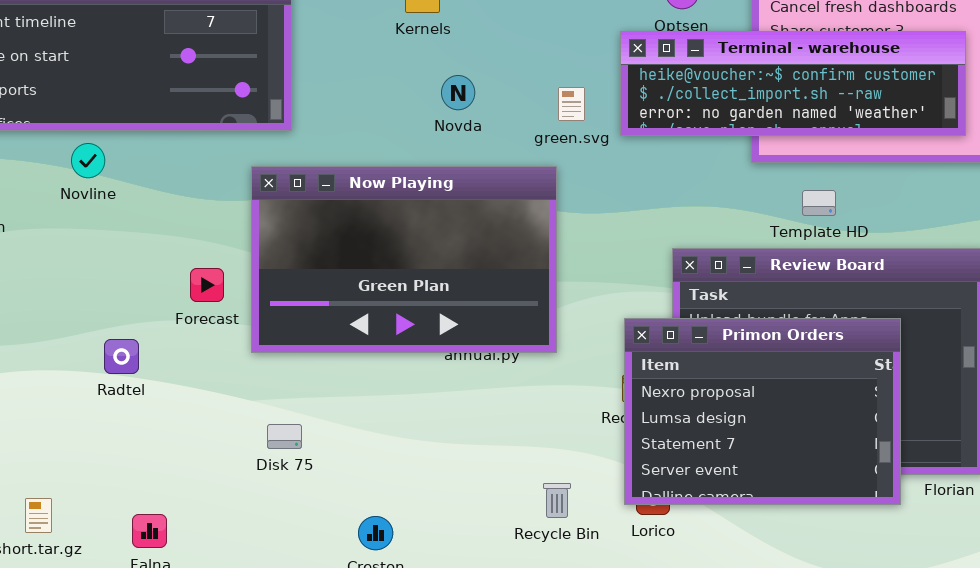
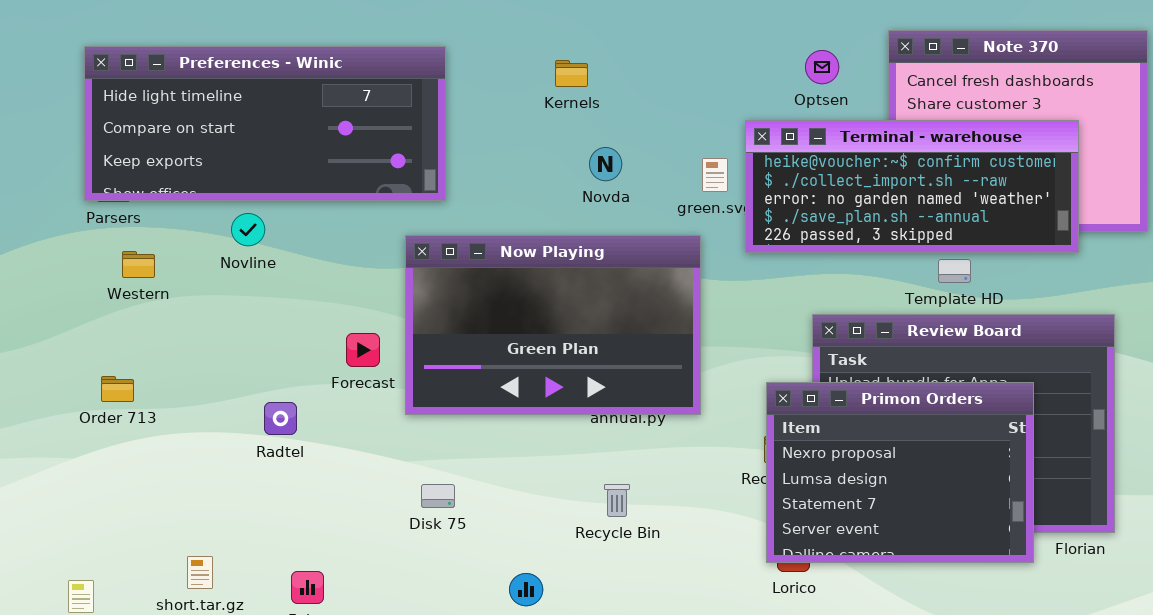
Terminal - warehouse: [620,31,966,136] -> [745,120,1079,253], moved, resized
Recycle Bin: [543,483,571,518] -> [604,484,630,517], moved

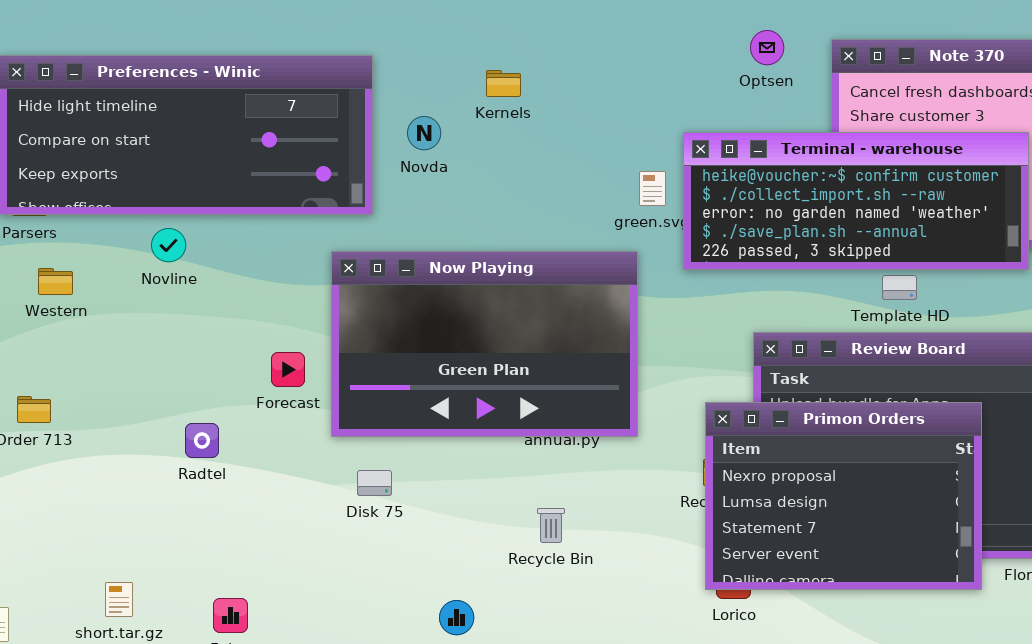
Optsen: [805,50,839,84] -> [750,30,784,65], moved
Novda: [589,147,622,181] -> [407,116,441,150], moved
Disk 75: [421,484,455,508] -> [357,470,392,496], moved

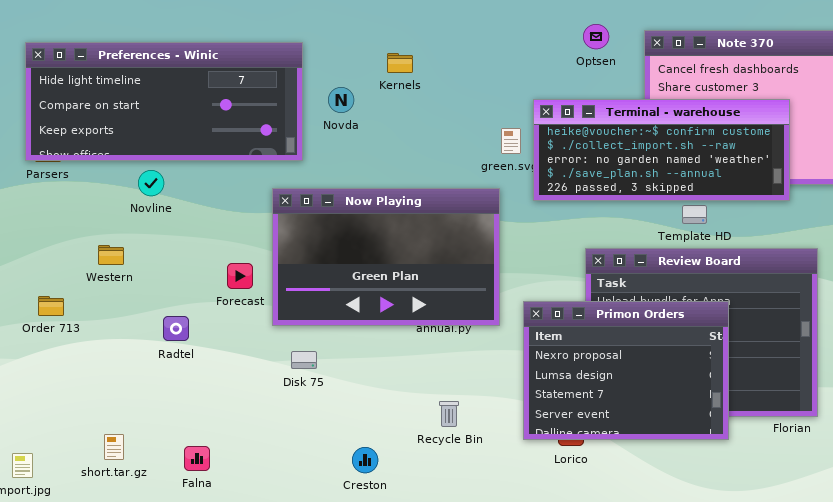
Western: [38,268,73,295] -> [98,245,124,265], moved
Primon Orders: [705,402,982,590] -> [523,301,729,440], moved
Recycle Bin: [537,508,565,543] -> [439,401,459,427], moved

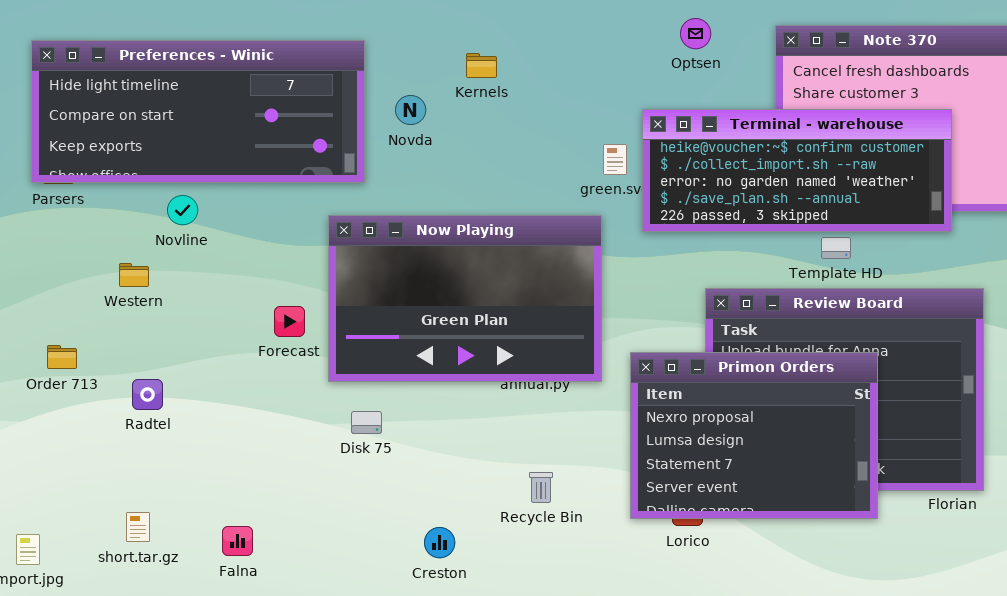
Optsen: [583,24,609,49] -> [680,18,711,49], moved
Western: [98,245,124,265] -> [119,263,149,287], moved
Radtel: [163,316,189,341] -> [132,379,163,410], moved

